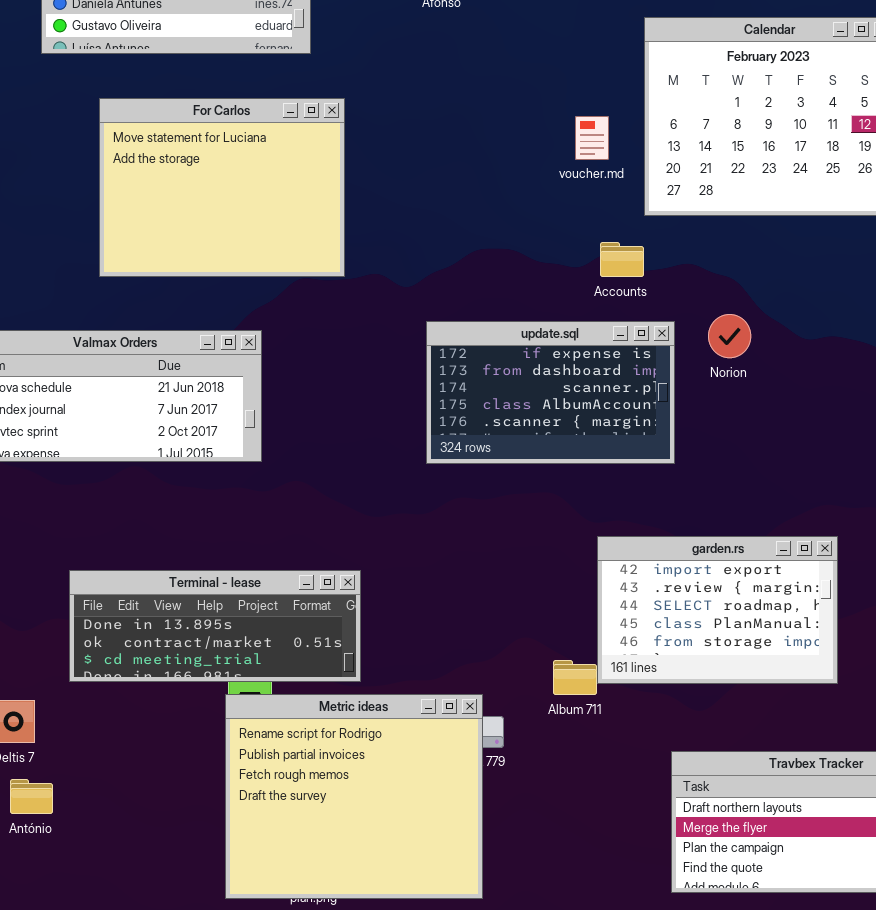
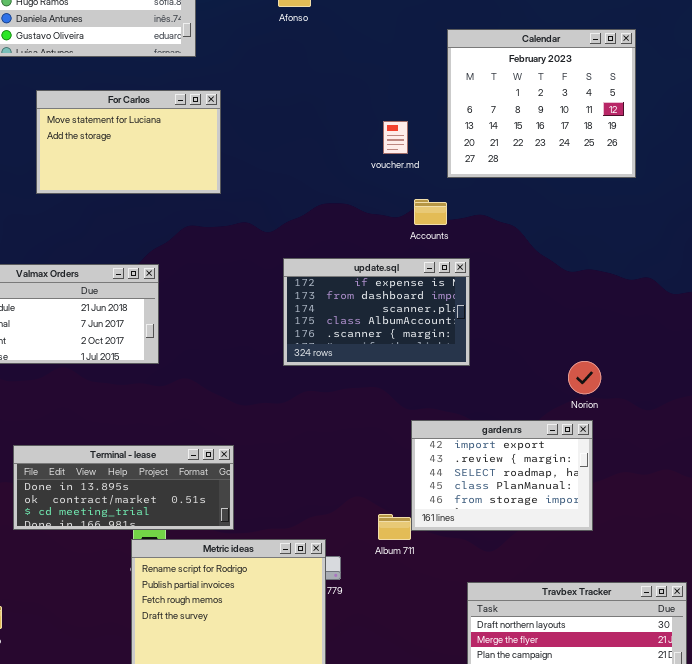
For Carlos: [99,98,345,277] -> [36,90,221,194], resized
voucher.md: [575,116,609,160] -> [383,121,408,154], moved
Norion: [708,314,751,358] -> [568,361,601,394], moved

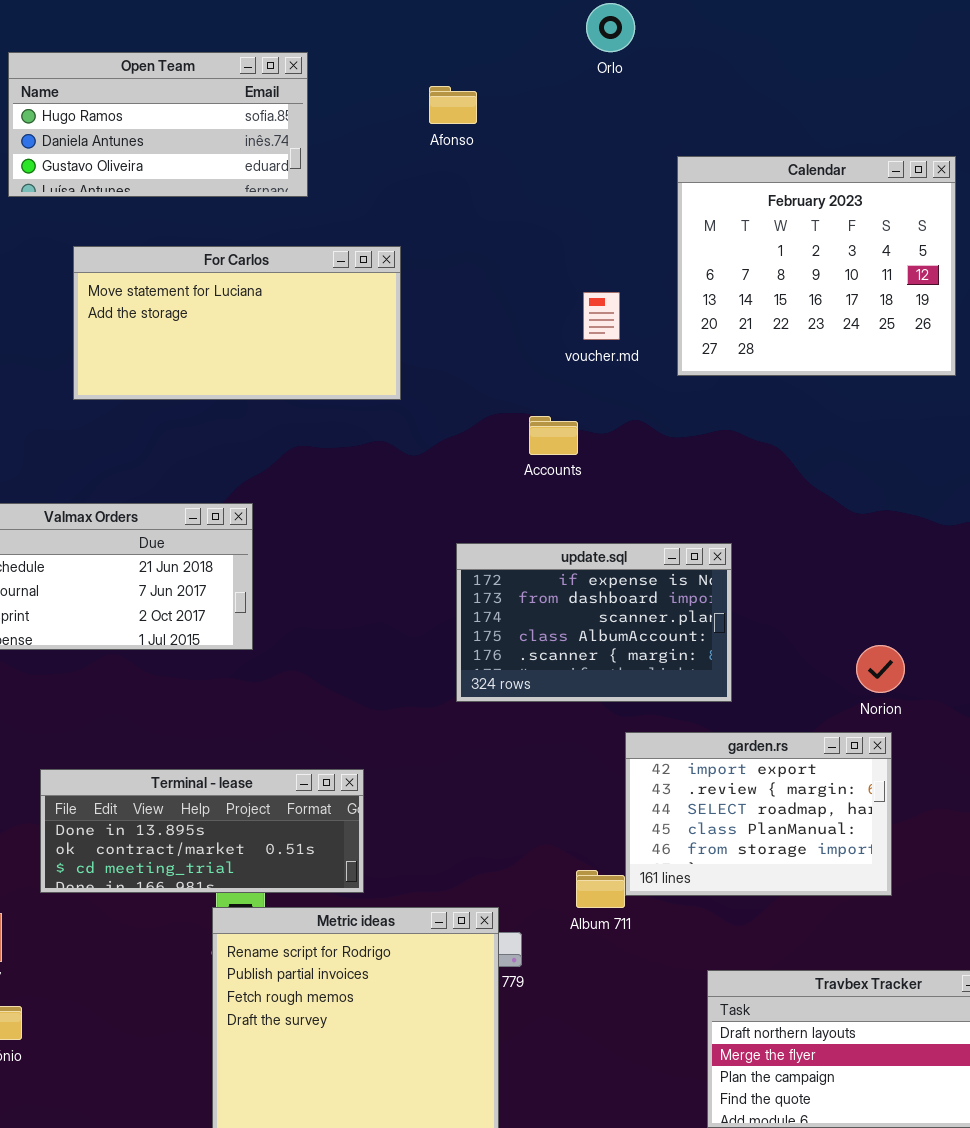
For Carlos: [36,90,221,194] -> [73,246,401,400], resized
Accounts: [414,199,447,225] -> [529,416,578,455], moved
update.sql: [283,258,470,366] -> [456,543,732,702], moved

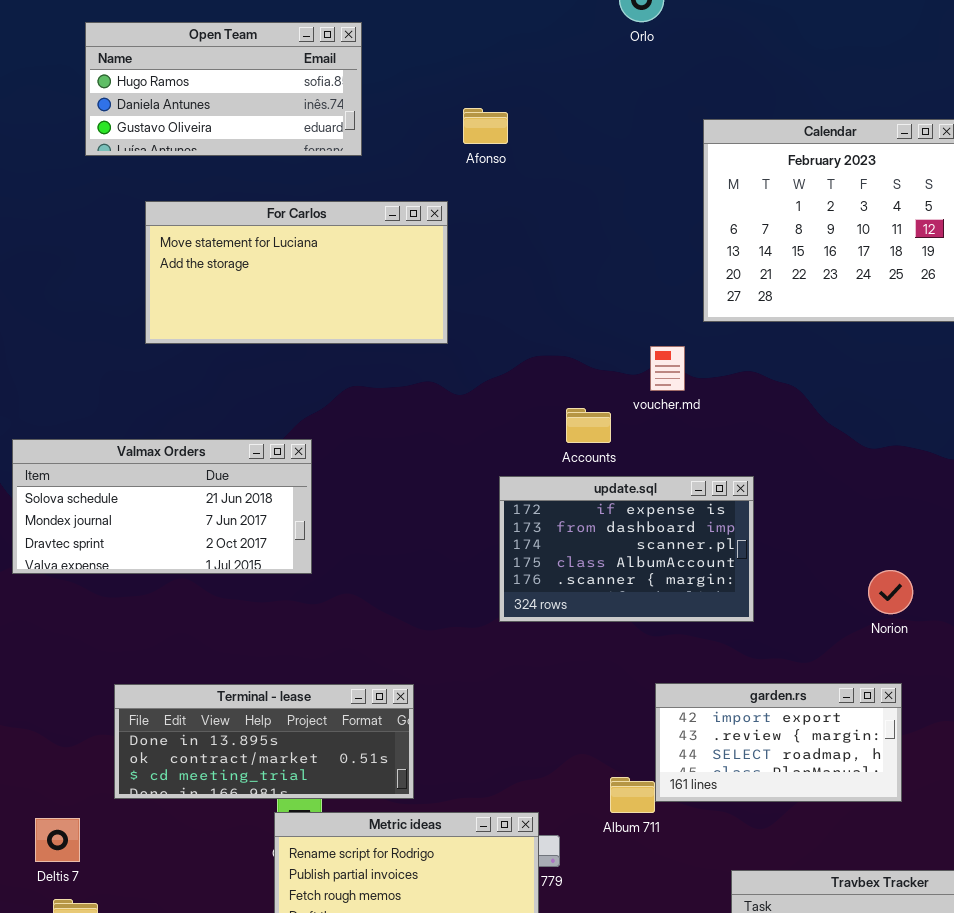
Afonso: [429,86,477,124] -> [463,108,508,144], moved
voucher.md: [583,292,620,340] -> [650,346,685,391], moved
Accounts: [529,416,578,455] -> [566,408,611,443], moved
garden.rs: [625,732,892,896] -> [655,683,902,802], resized

